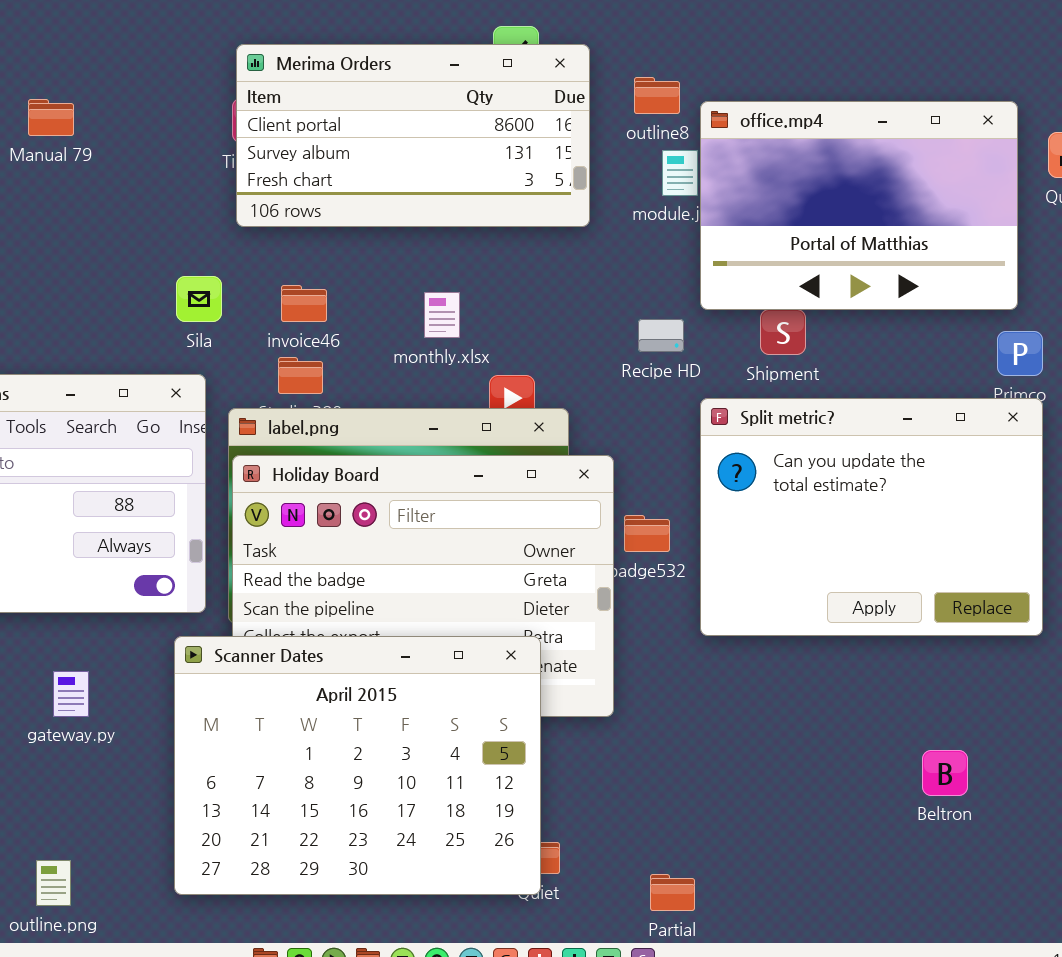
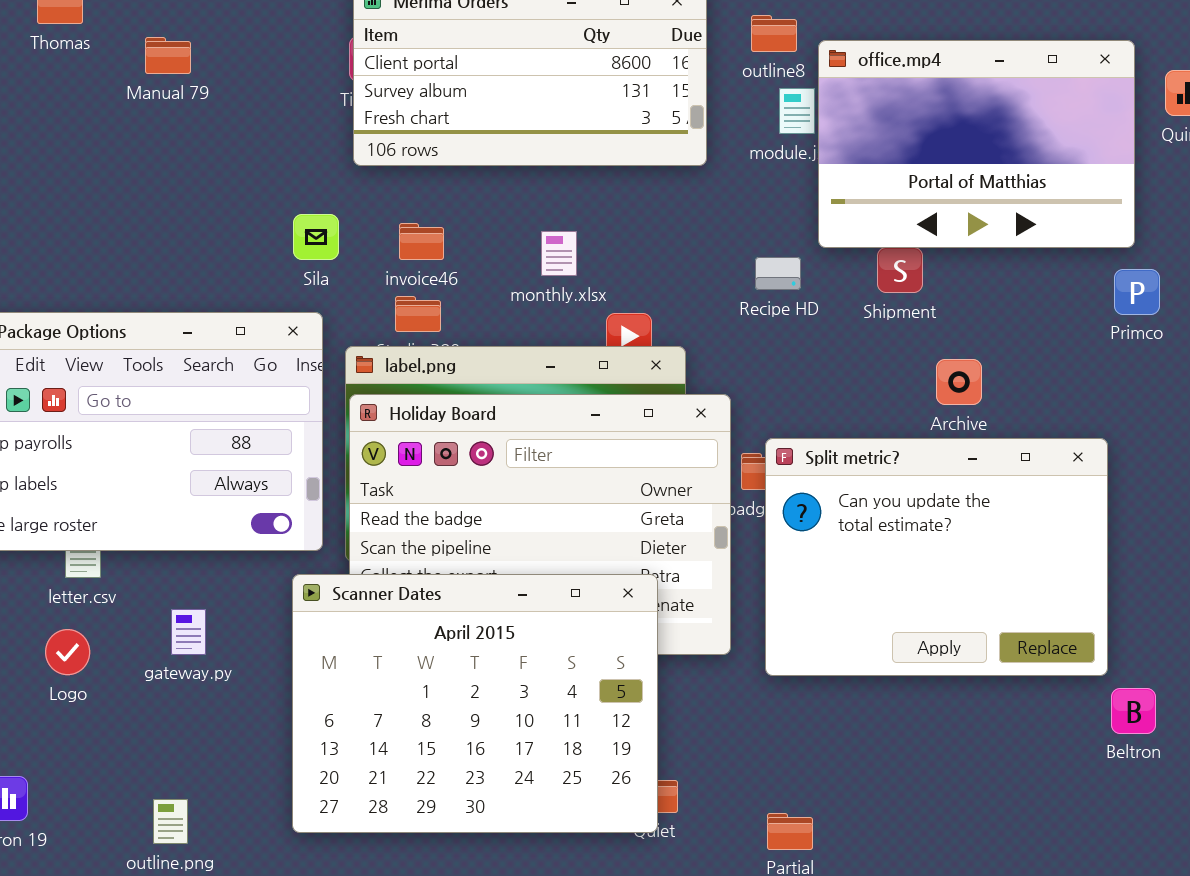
Split metric?: [700,398,1043,636] -> [765,438,1108,676], moved
Beltron: [922,750,968,796] -> [1111,688,1156,734], moved

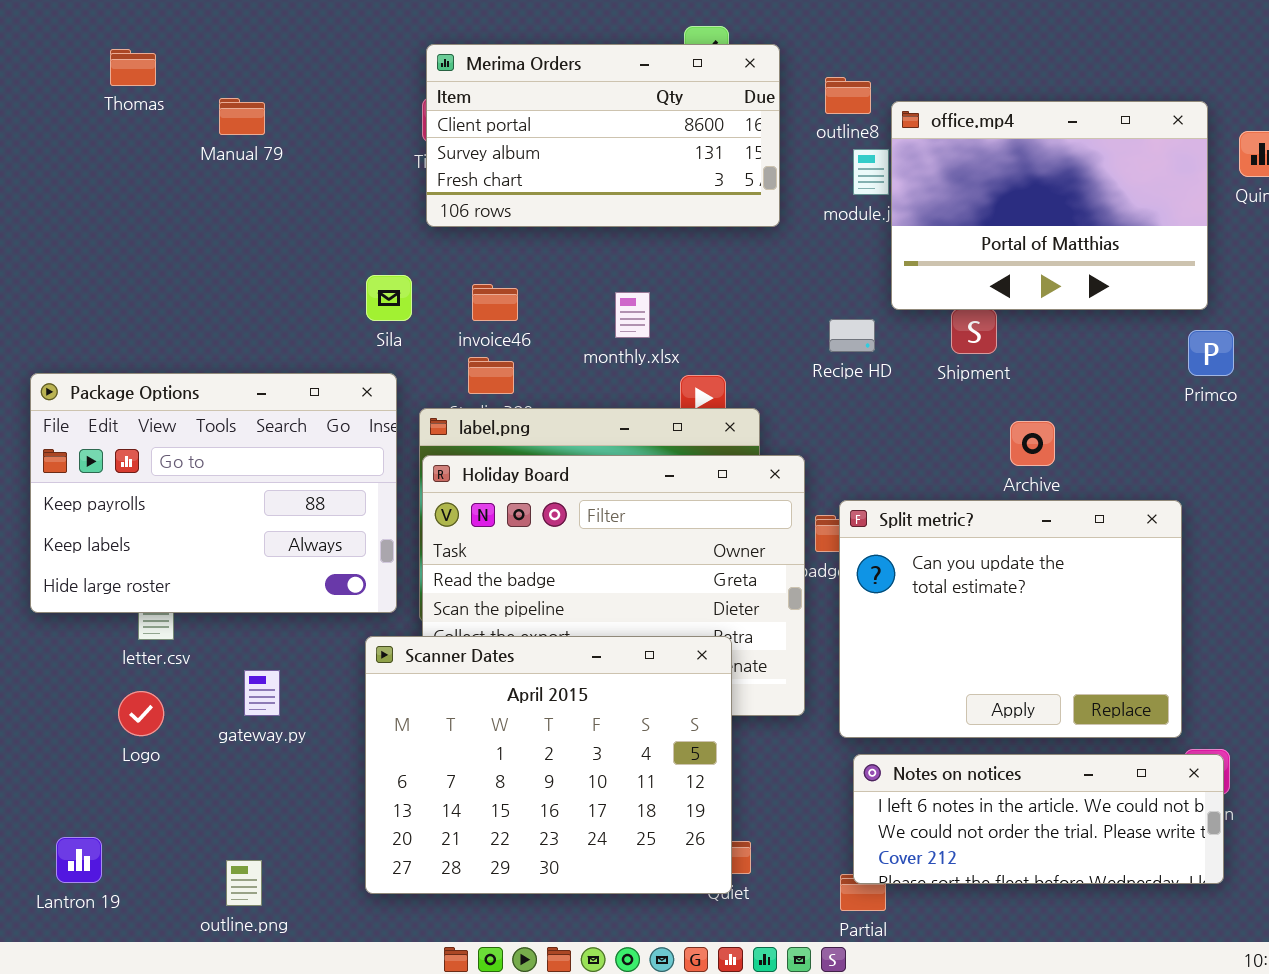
Notes on notices: none -> [853,754,1224,884], opened

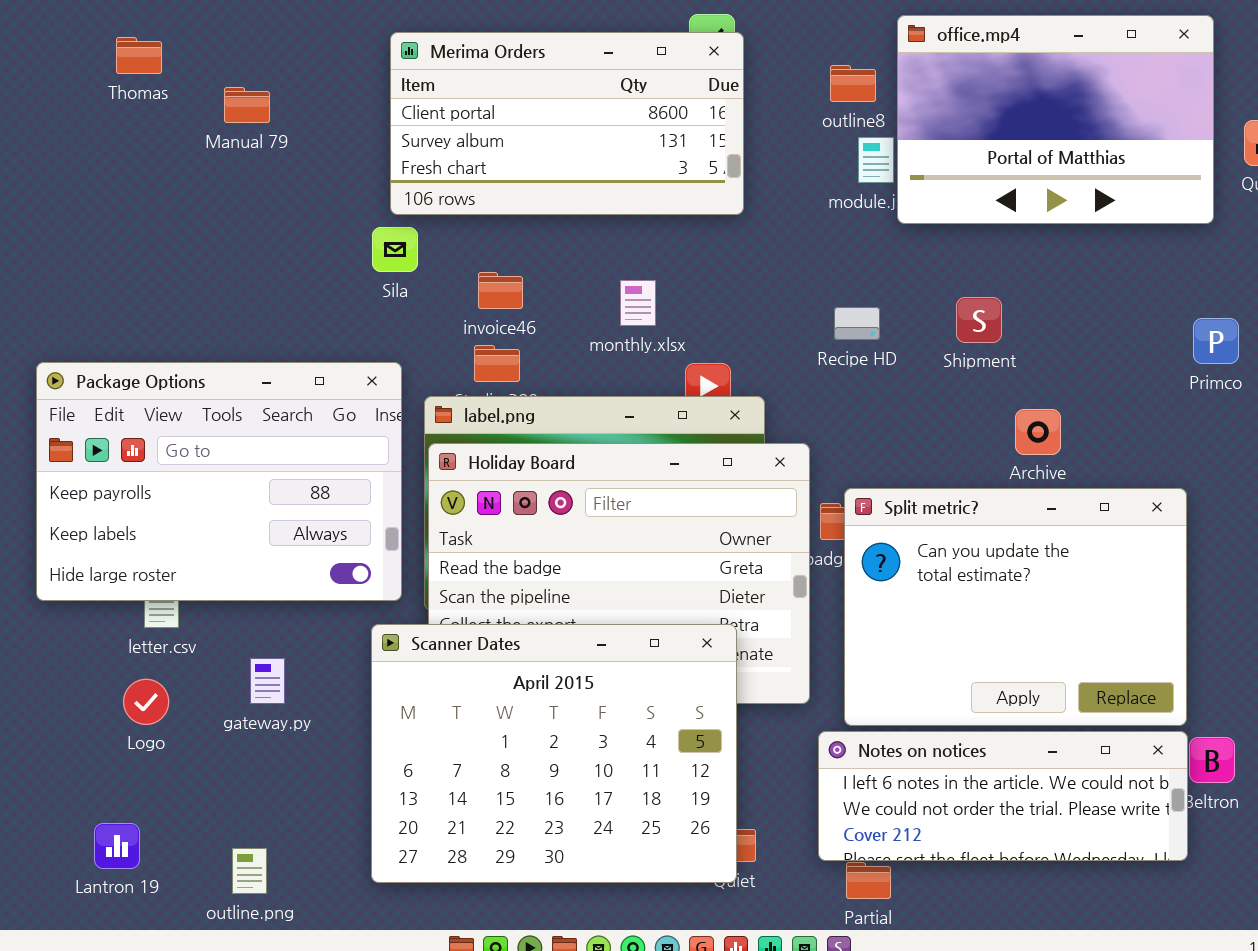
Merima Orders: [426,44,780,227] -> [390,32,744,215], moved
office.mp4: [891,101,1208,310] -> [897,15,1214,224], moved
Sila: [366,275,412,321] -> [372,227,418,272], moved
Notes on notices: [853,754,1224,884] -> [818,731,1188,861], moved
Lantron 19: [56,837,102,883] -> [94,823,140,869], moved

